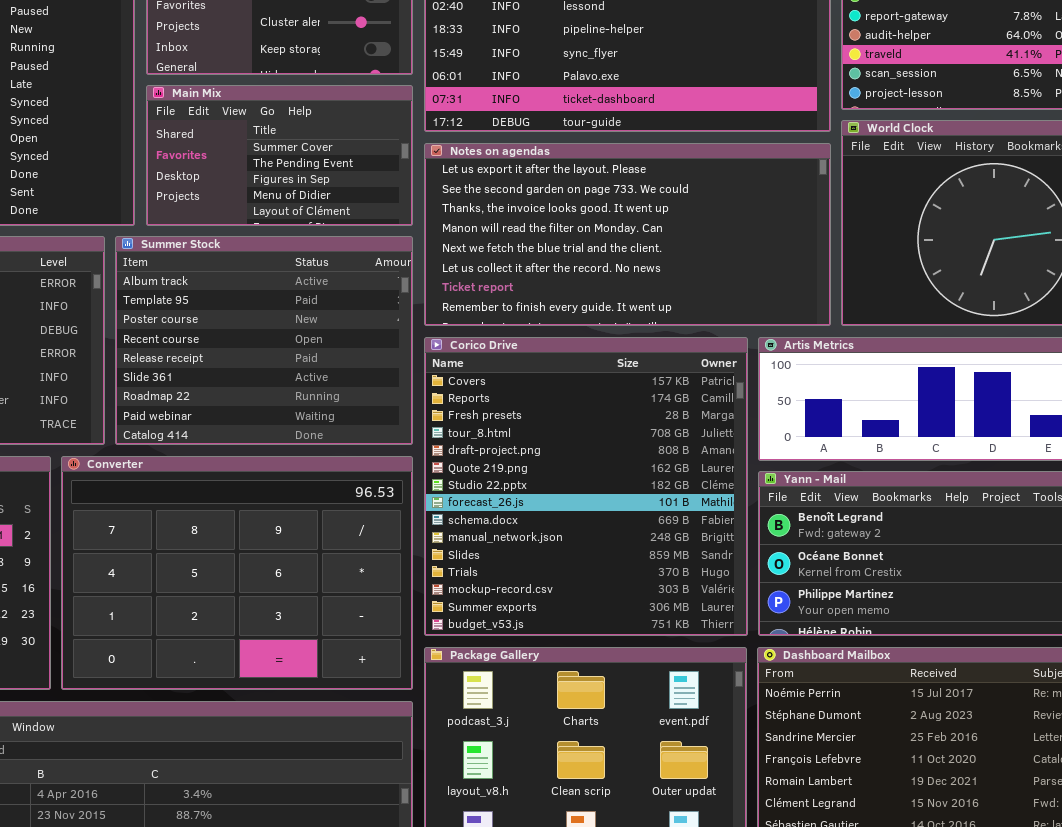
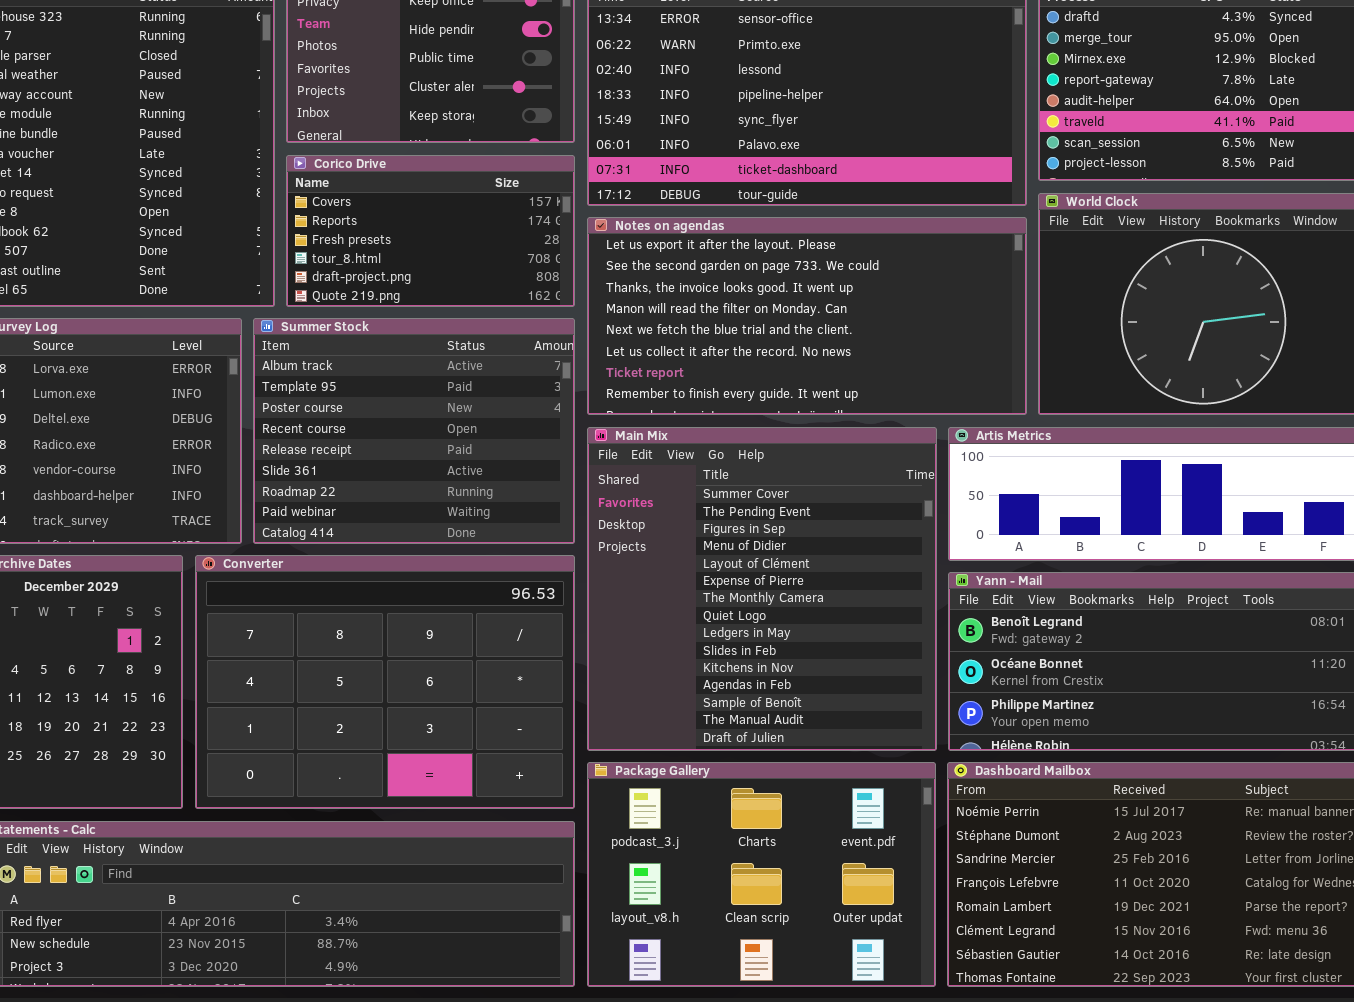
Main Mix: [146,85,413,226] -> [587,427,937,751], moved, resized
Corico Drive: [424,337,748,636] -> [286,155,575,307], moved, resized

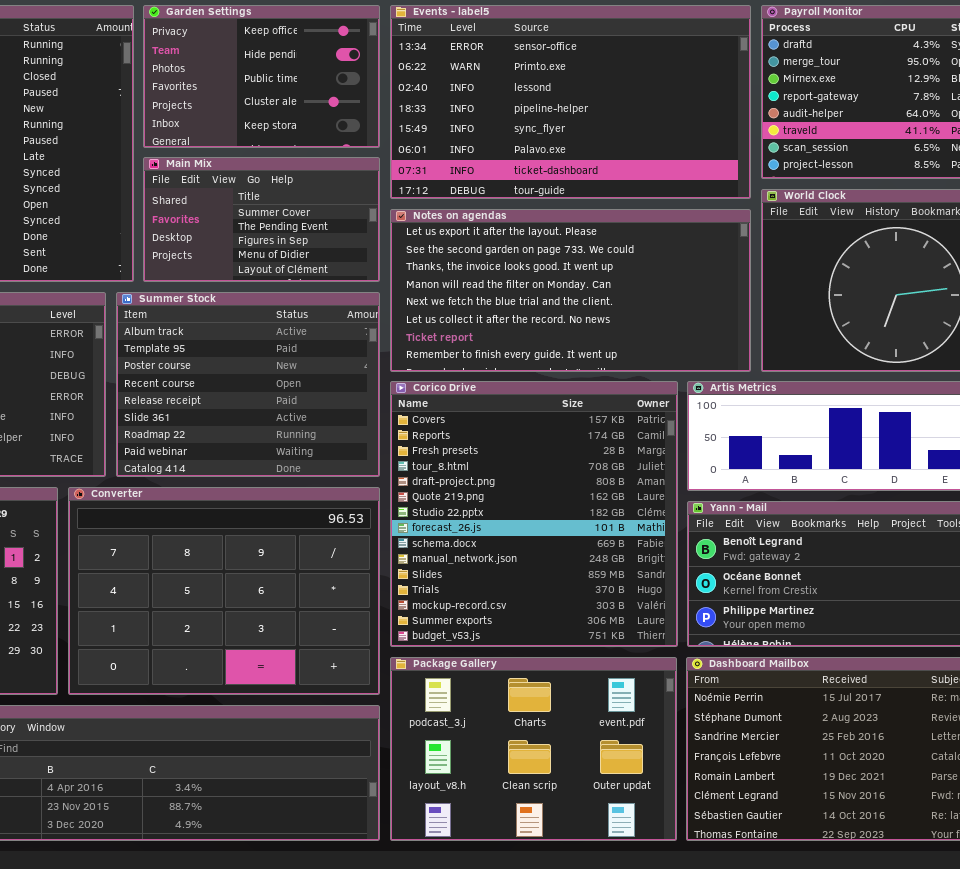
Corico Drive: [286,155,575,307] -> [390,381,678,647], moved, resized
Main Mix: [587,427,937,751] -> [143,157,380,282], moved, resized

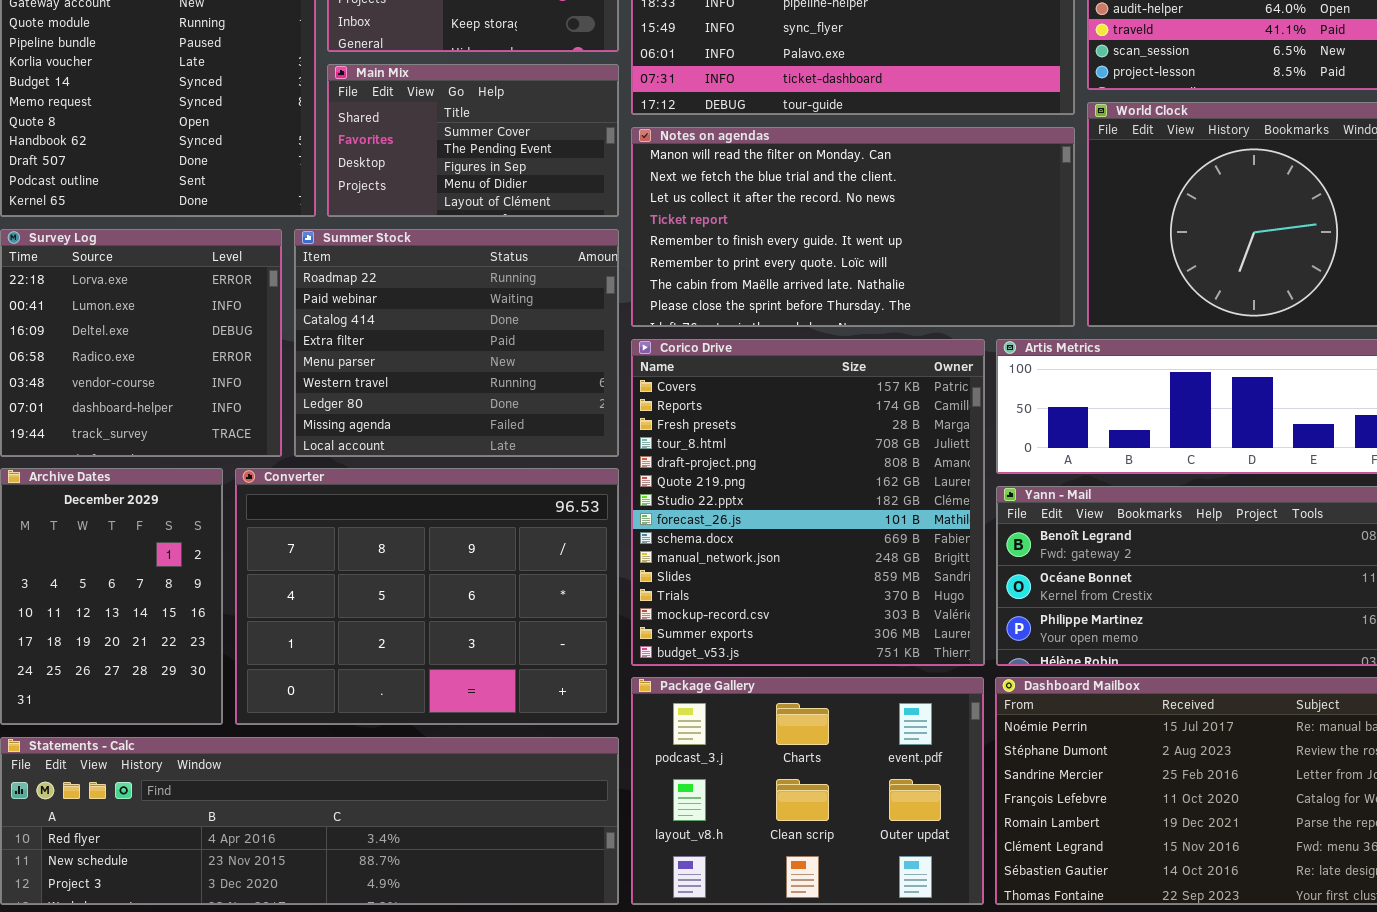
Notes on agendas: [390,209,751,372] -> [631,127,1075,327], scrolled down 3 rows
Summer Stock: [116,292,380,477] -> [294,229,619,457], scrolled down 6 rows

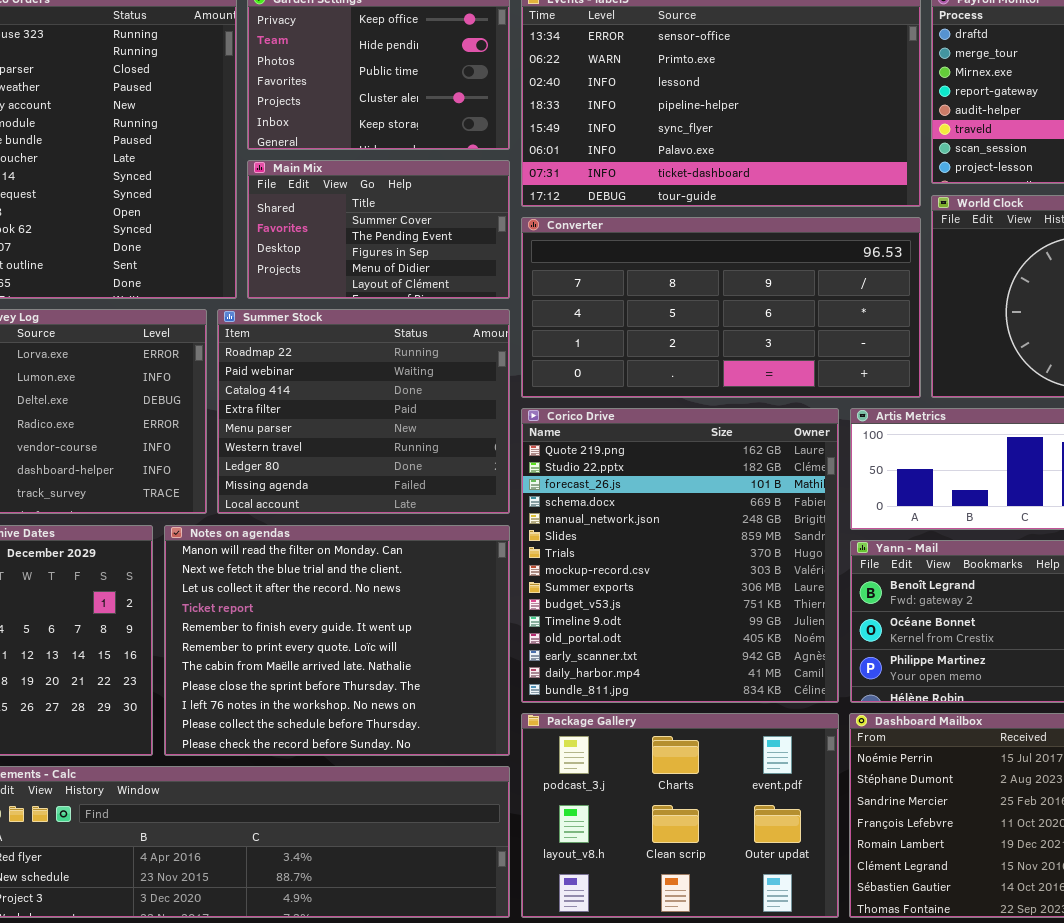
Notes on agendas: [631,127,1075,327] -> [164,525,510,756], moved, resized
Corico Drive: [631,339,985,666] -> [521,408,839,703], scrolled down 5 rows
Converter: [235,468,619,725] -> [521,217,921,398], moved, resized

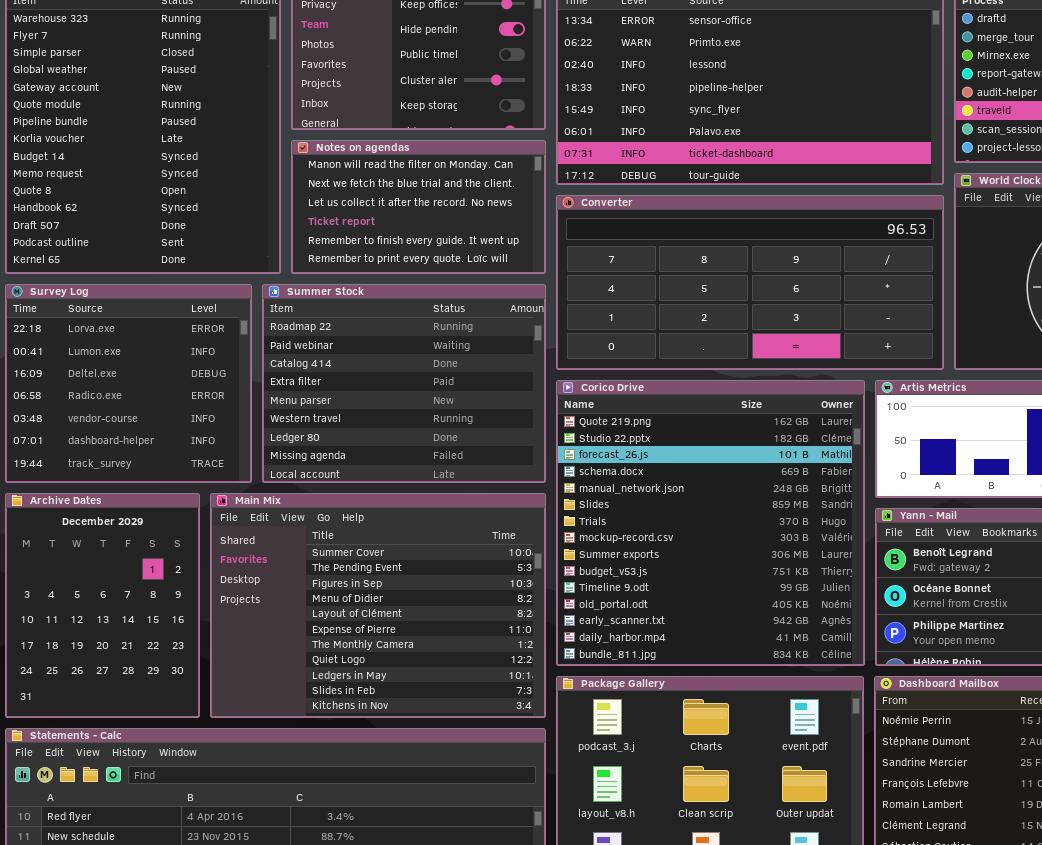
Main Mix: [247,160,510,299] -> [210,493,546,718], moved, resized
Notes on agendas: [164,525,510,756] -> [291,140,546,274], moved, resized

